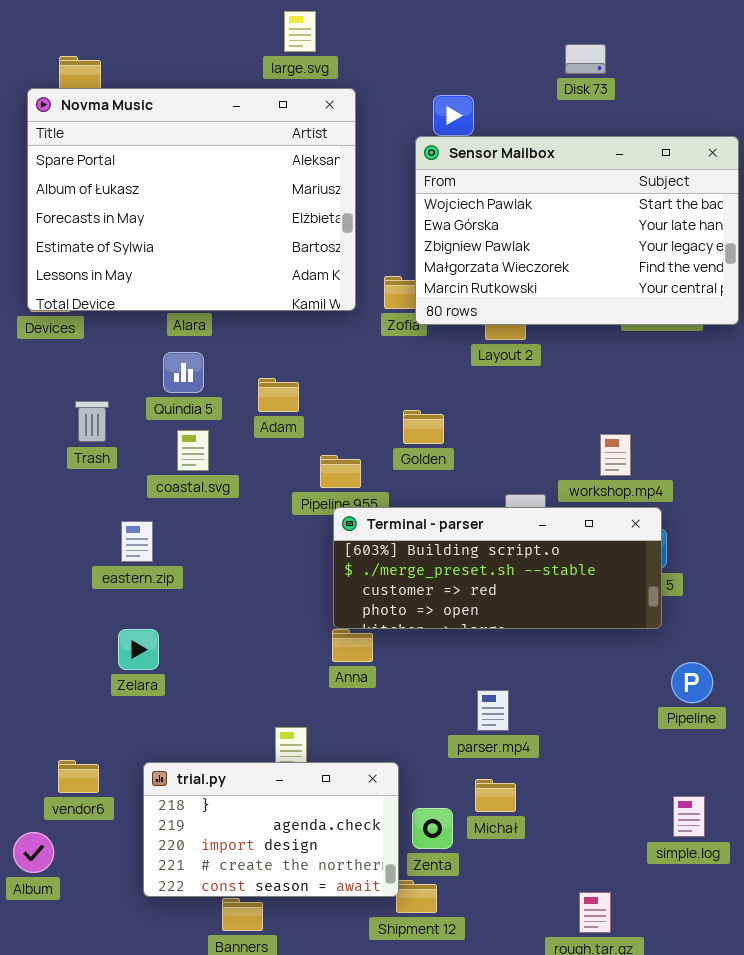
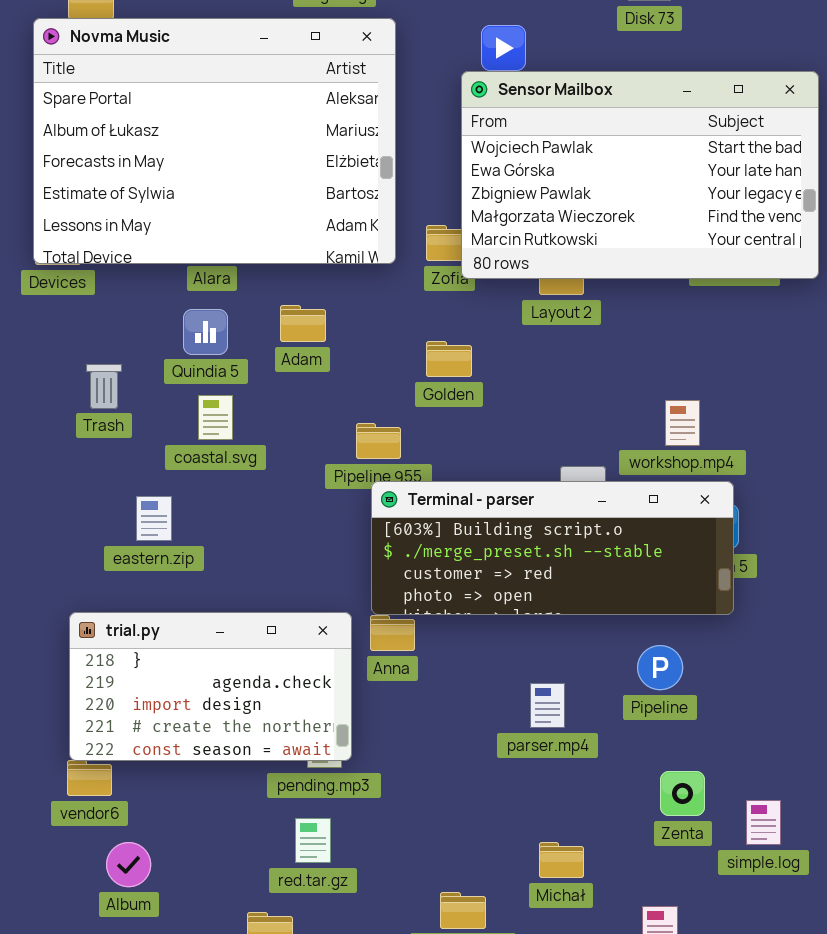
Adam: [258,378,299,412] -> [280,305,326,342], moved
Golden: [403,410,444,444] -> [426,341,472,377], moved
Pipeline: [671,662,713,703] -> [637,645,683,690], moved
trial.py: [143,762,399,897] -> [69,612,352,761], moved
Michał: [475,779,516,812] -> [539,842,584,878], moved
Zenta: [412,808,453,849] -> [660,771,705,816], moved
Album: [13,832,54,873] -> [106,842,151,887], moved

